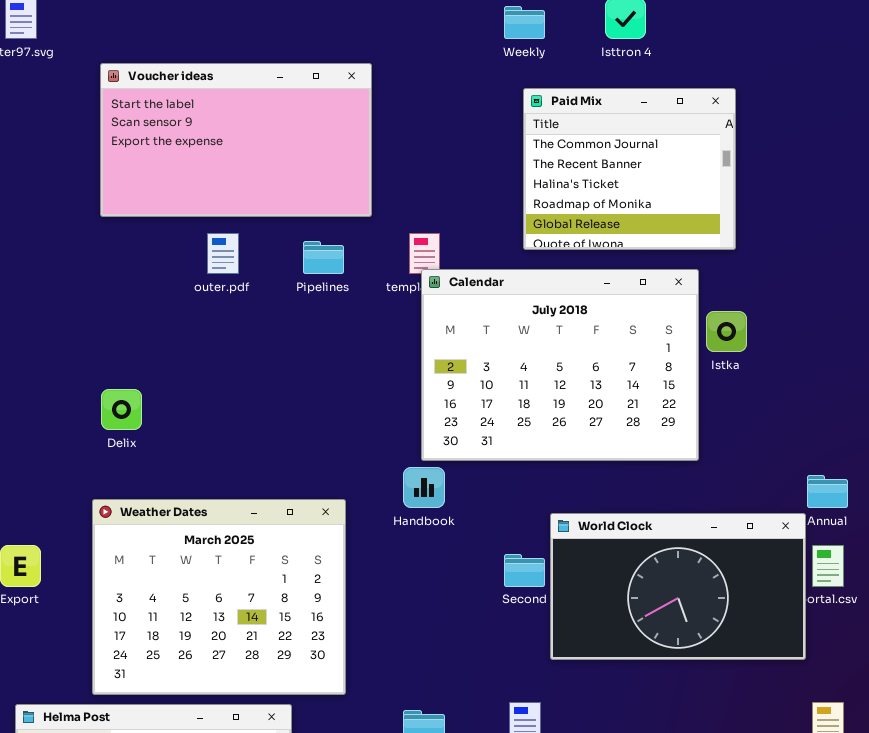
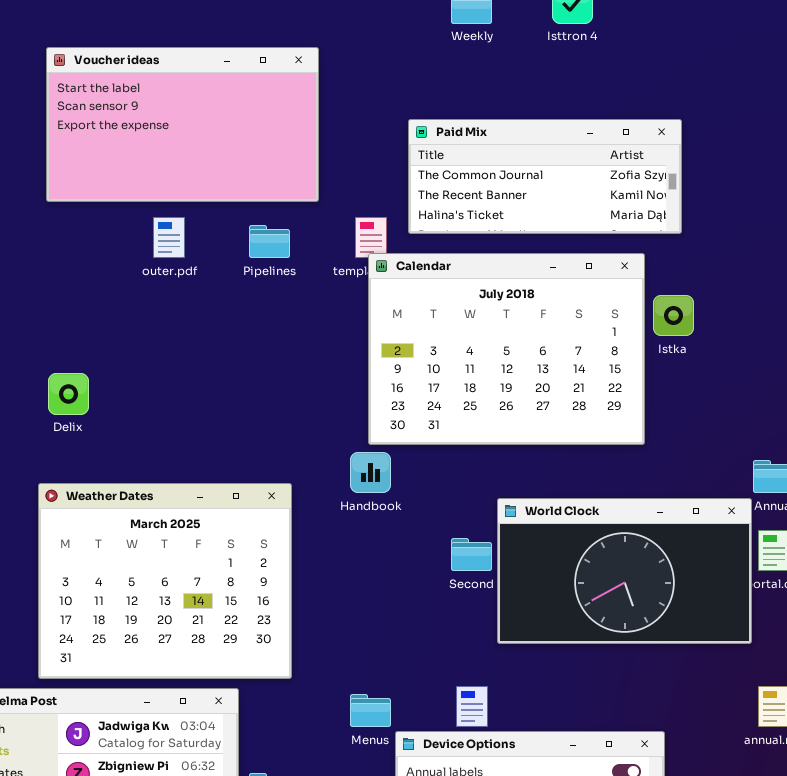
Paid Mix: [523,88,736,250] -> [408,119,682,234], resized

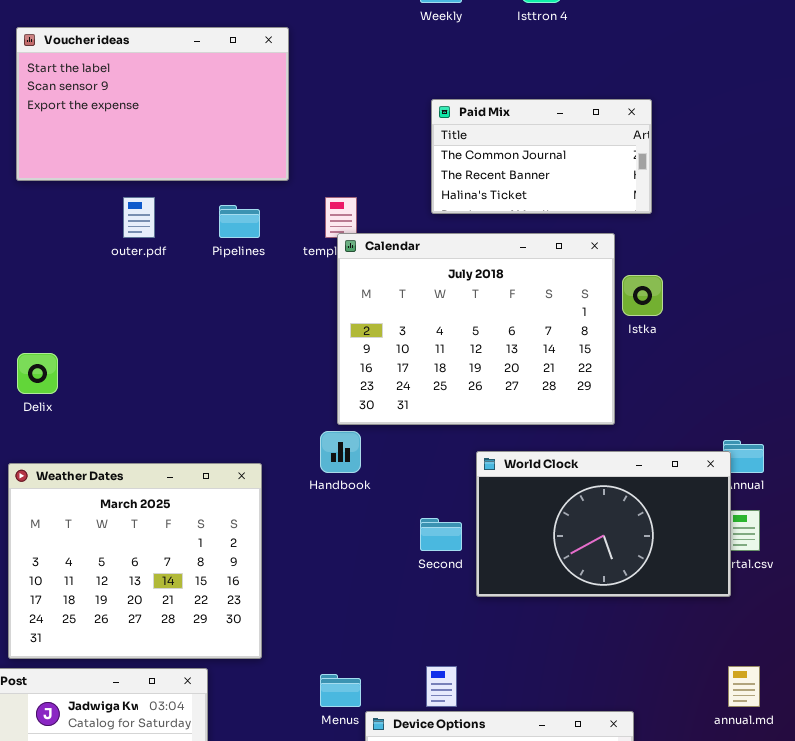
Paid Mix: [408,119,682,234] -> [431,99,652,214], resized
World Clock: [497,498,752,644] -> [476,451,731,597], moved

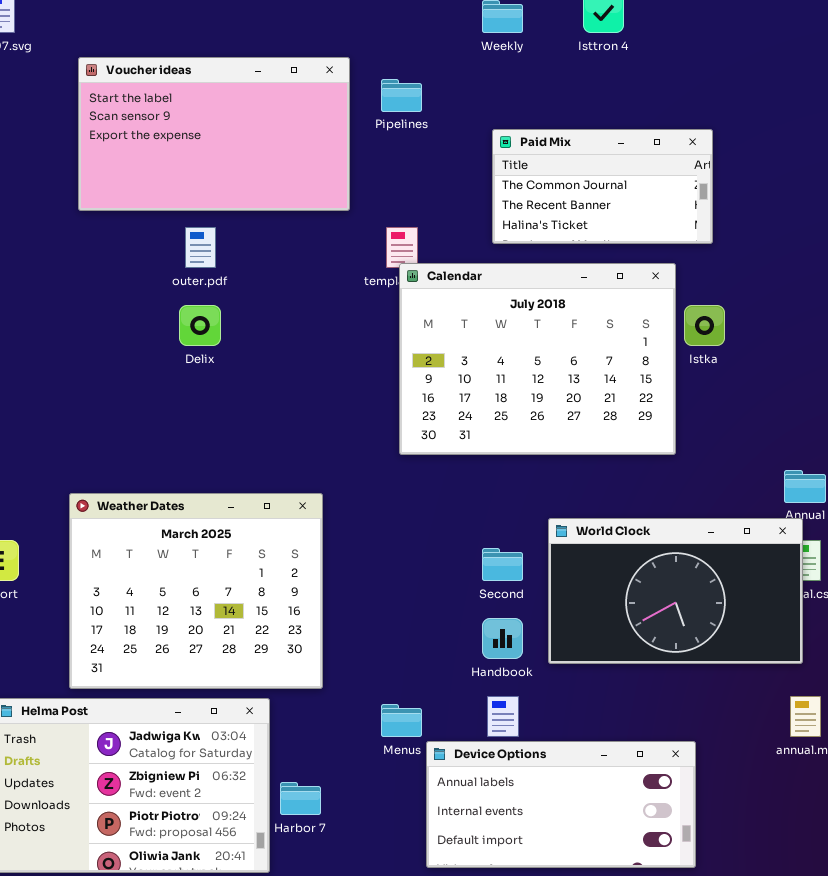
Pipelines: [219,205,260,238] -> [381,79,422,112], moved
Delix: [17,353,58,394] -> [179,305,221,346], moved
Handbook: [320,431,361,473] -> [482,618,523,659], moved
World Clock: [476,451,731,597] -> [548,518,803,664], moved

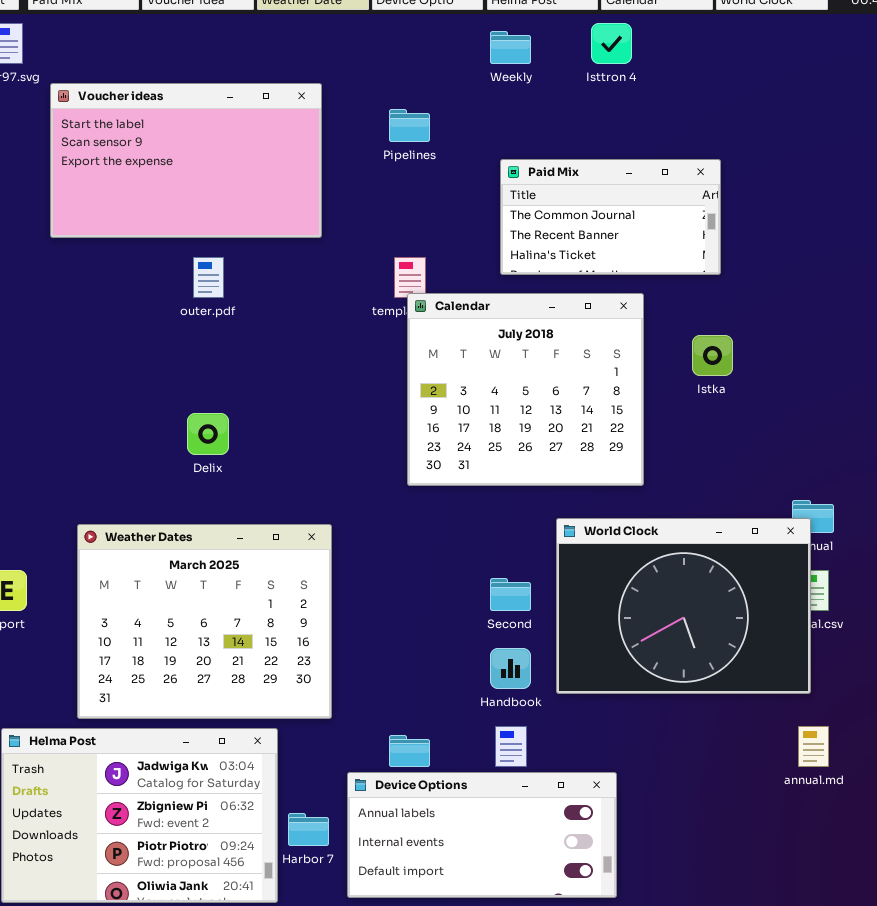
Voucher ideas: [78,57,350,211] -> [50,83,322,238], moved
Calendar: [399,263,676,455] -> [407,293,644,486], resized
Delix: [179,305,221,346] -> [187,413,229,455], moved
World Clock: [548,518,803,664] -> [556,518,811,694], resized
Device Options: [426,741,696,868] -> [347,772,617,898], moved

